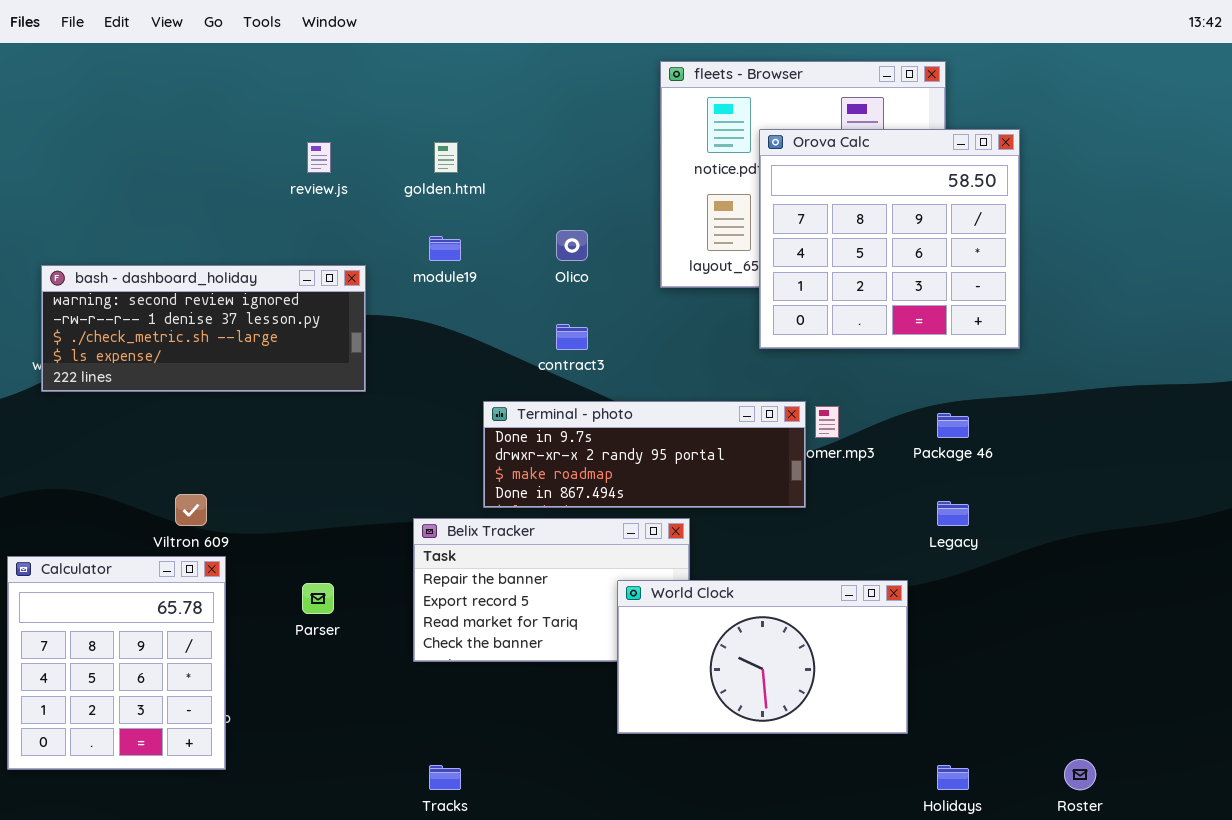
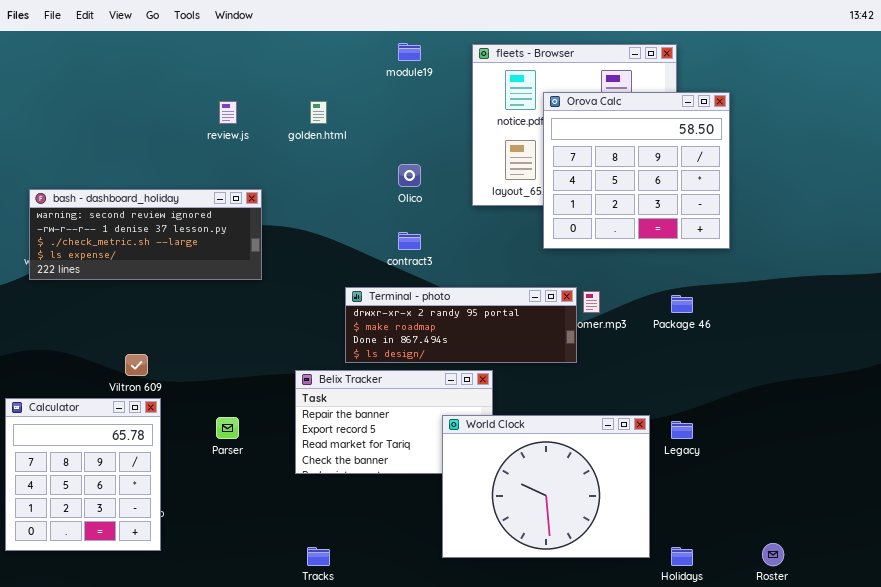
module19: [429,236,461,261] -> [398,43,421,61], moved
Terminal - photo: [483,401,806,508] -> [345,287,577,363], scrolled down 1 row
Legacy: [937,501,969,526] -> [671,421,693,439], moved
World Clock: [617,580,908,734] -> [442,415,650,558], resized

